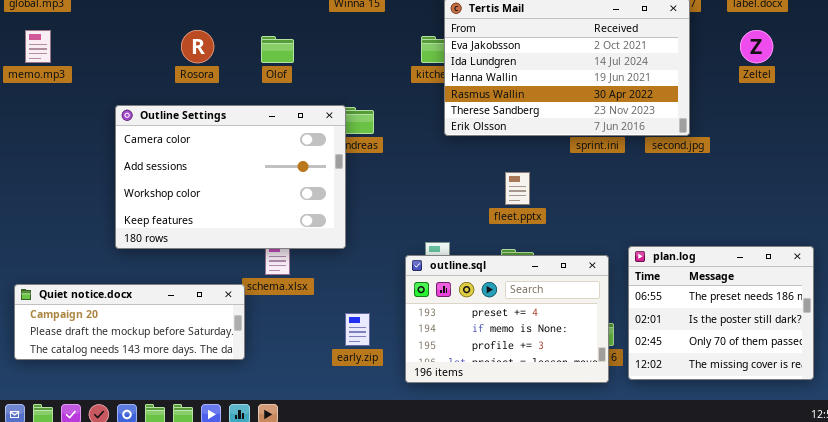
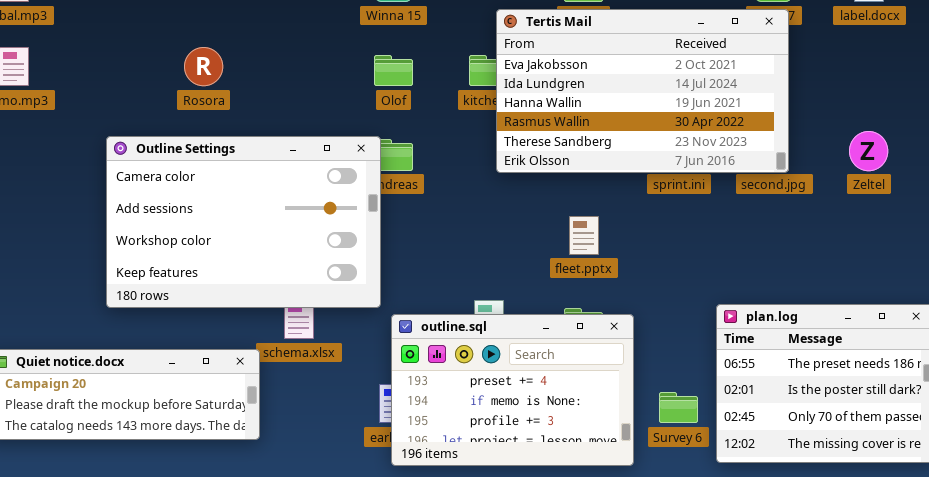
Zeltel: [740,30,773,63] -> [849,131,888,171], moved
Olof: [261,36,294,63] -> [374,55,413,86], moved
outline.sql: [405,255,609,383] -> [391,314,634,466], moved

